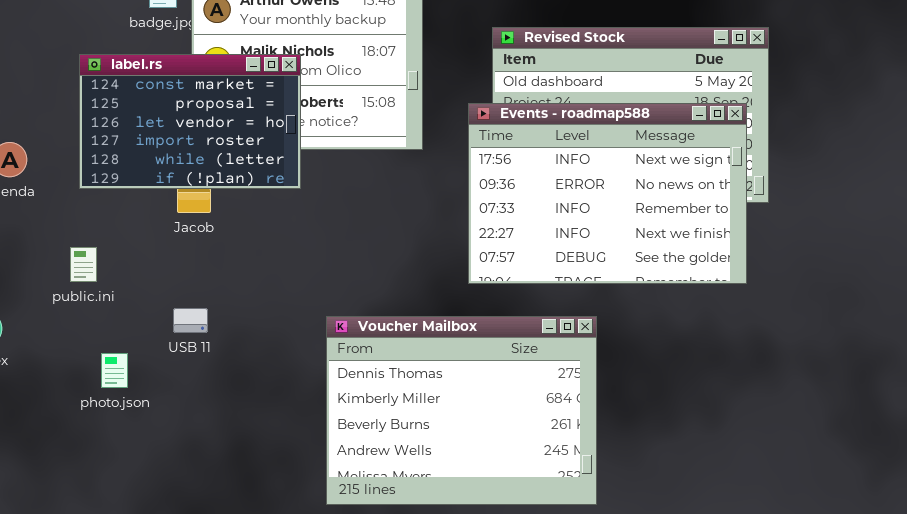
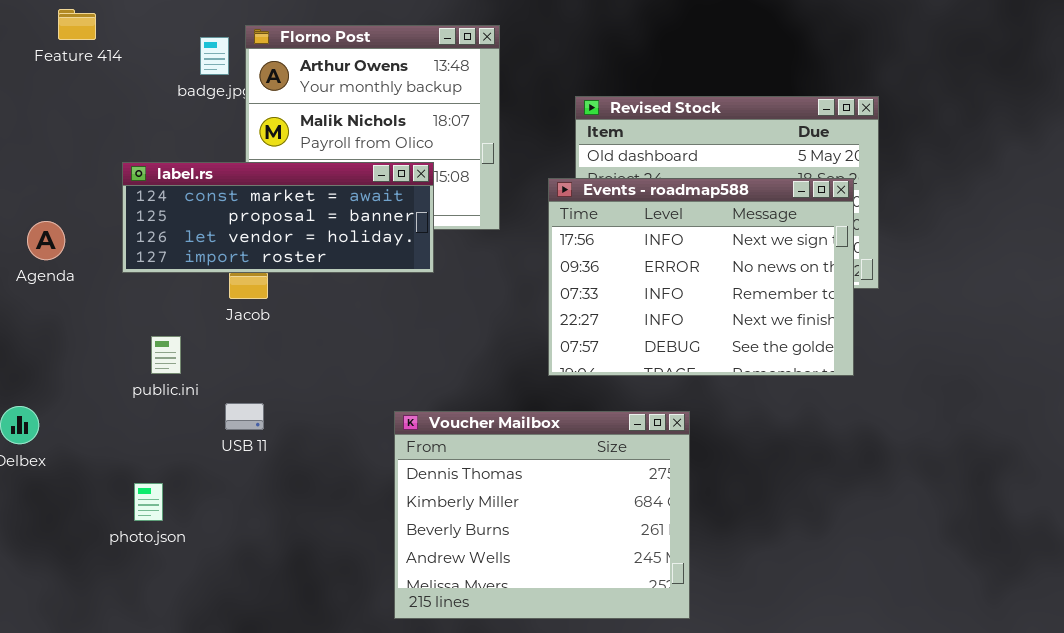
label.rs: [79,54,301,189] -> [122,162,434,273], resized
public.ini: [70,247,97,282] -> [151,336,181,374], moved
photo.json: [101,353,128,388] -> [134,483,163,521], moved

